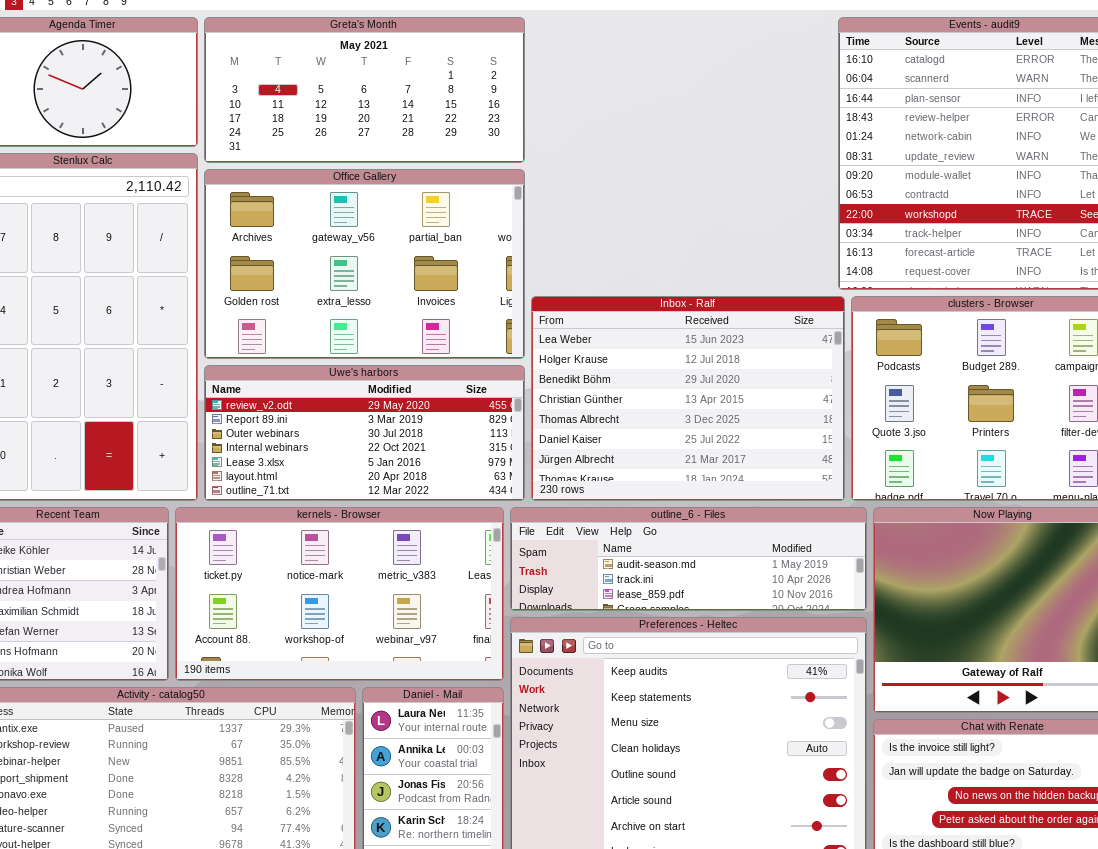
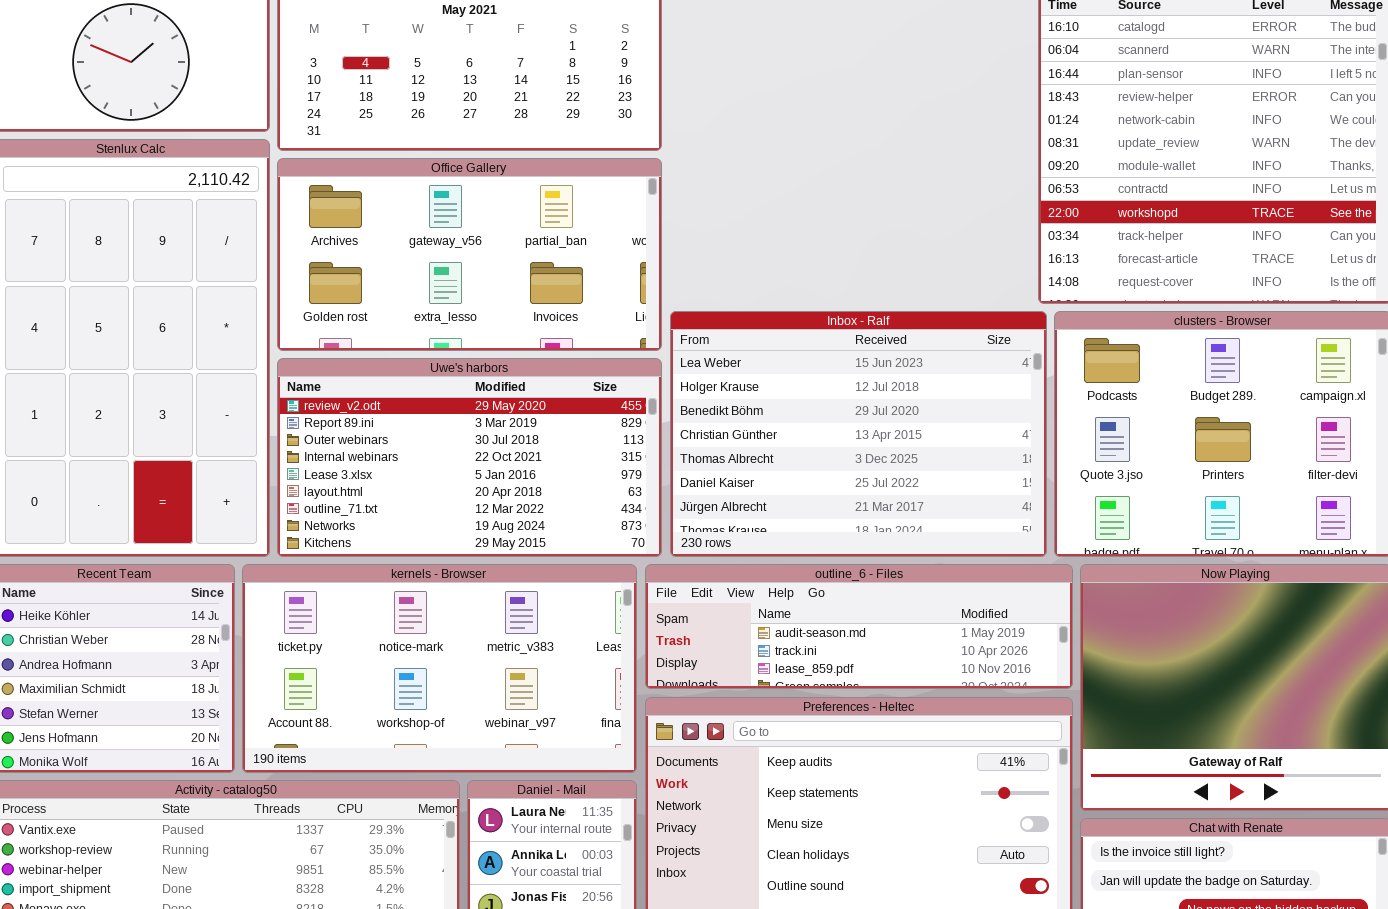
Office Gallery: [204,169,525,359] -> [277,158,662,351], resized
Uwe's harbors: [204,365,525,501] -> [277,358,662,557], resized

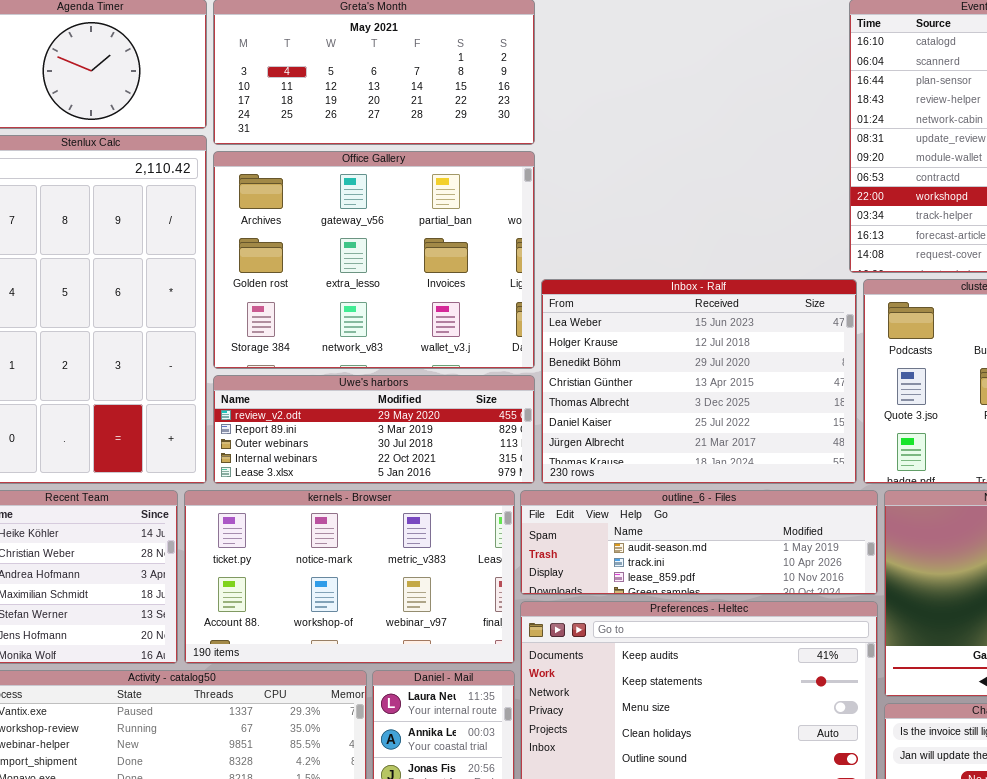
Office Gallery: [277,158,662,351] -> [213,151,535,369], resized
Uwe's harbors: [277,358,662,557] -> [213,375,535,484], resized

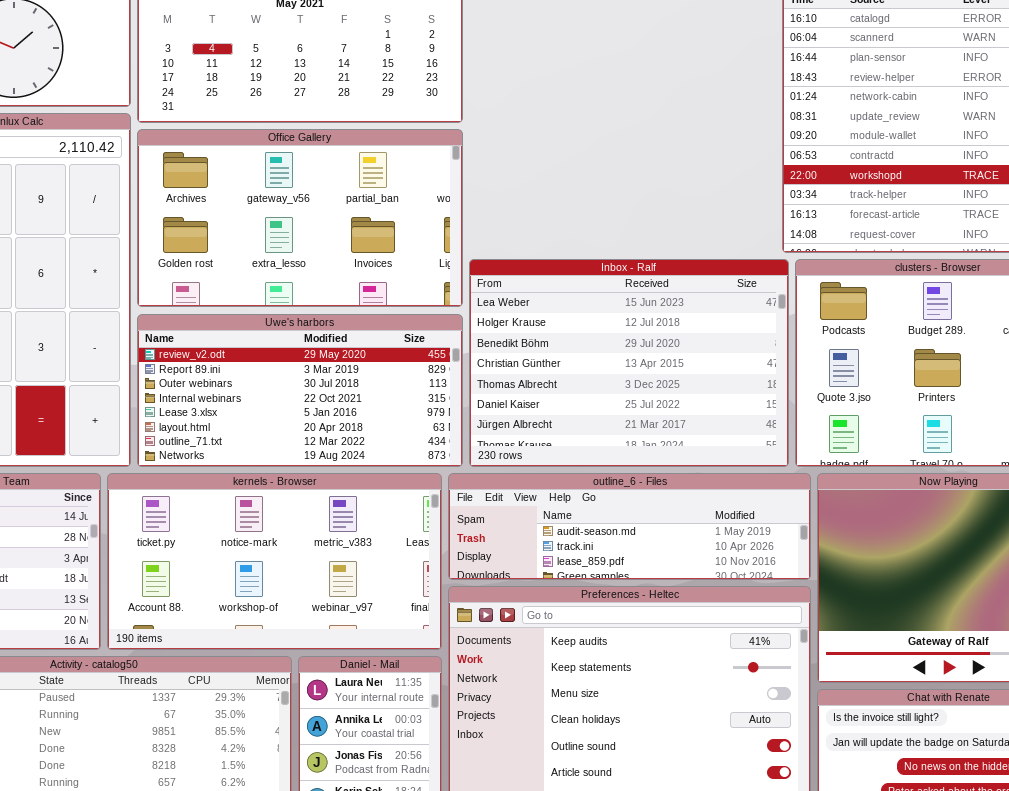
Office Gallery: [213,151,535,369] -> [137,129,463,307], resized
Uwe's harbors: [213,375,535,484] -> [137,314,463,467], resized

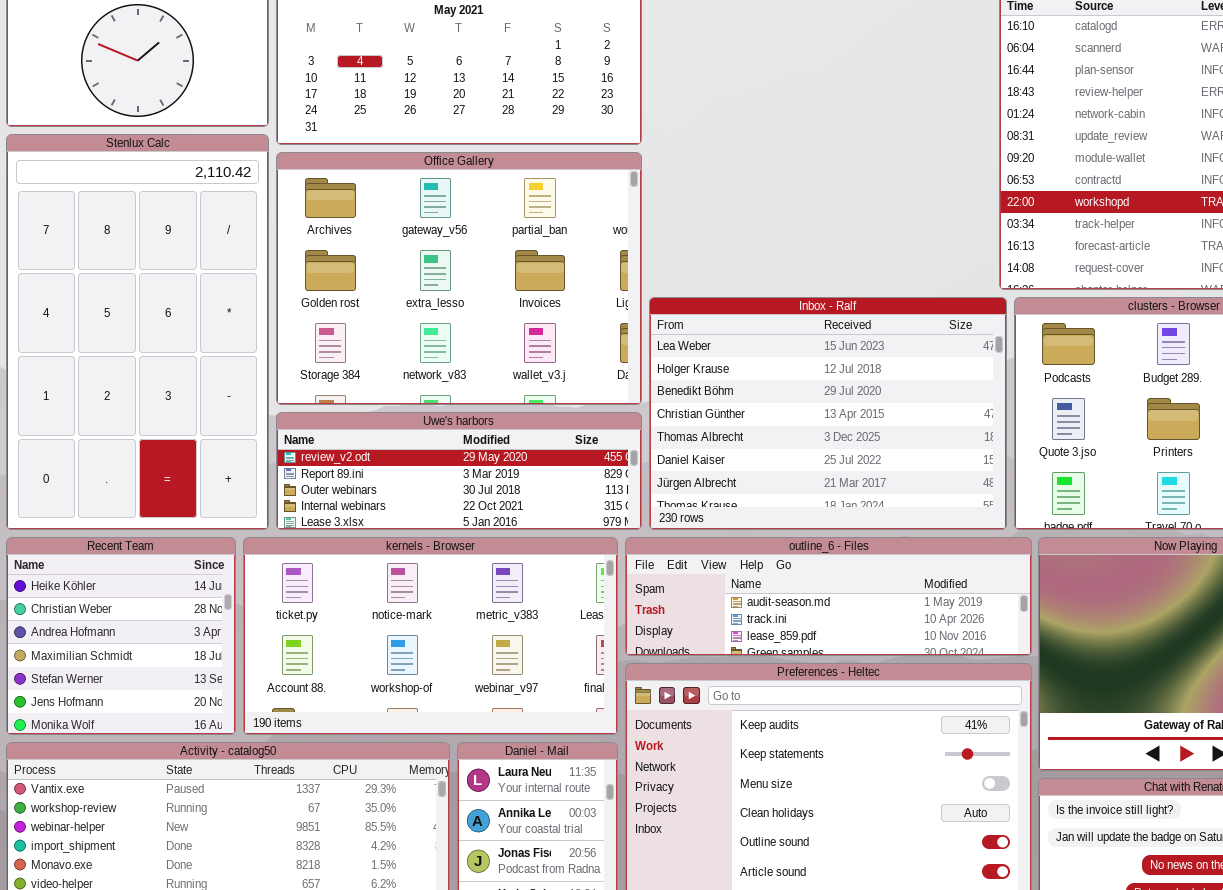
Office Gallery: [137,129,463,307] -> [276,152,642,405], resized
Uwe's harbors: [137,314,463,467] -> [276,412,642,530], resized

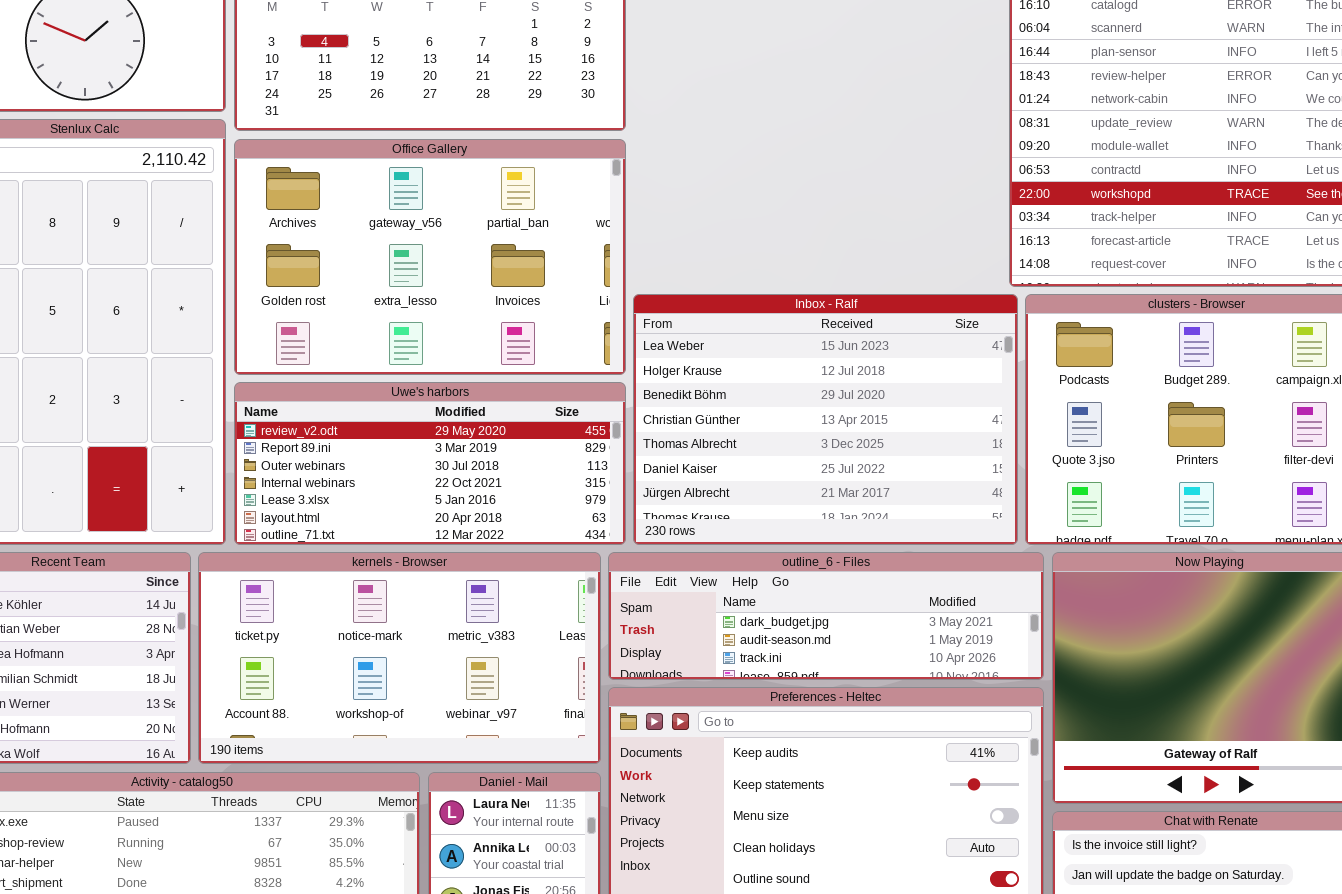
Office Gallery: [276,152,642,405] -> [234,139,626,375], resized
Uwe's harbors: [276,412,642,530] -> [234,382,626,545], resized
outline_6 - Files: [625,537,1032,656] -> [608,552,1044,680], scrolled up 1 row

